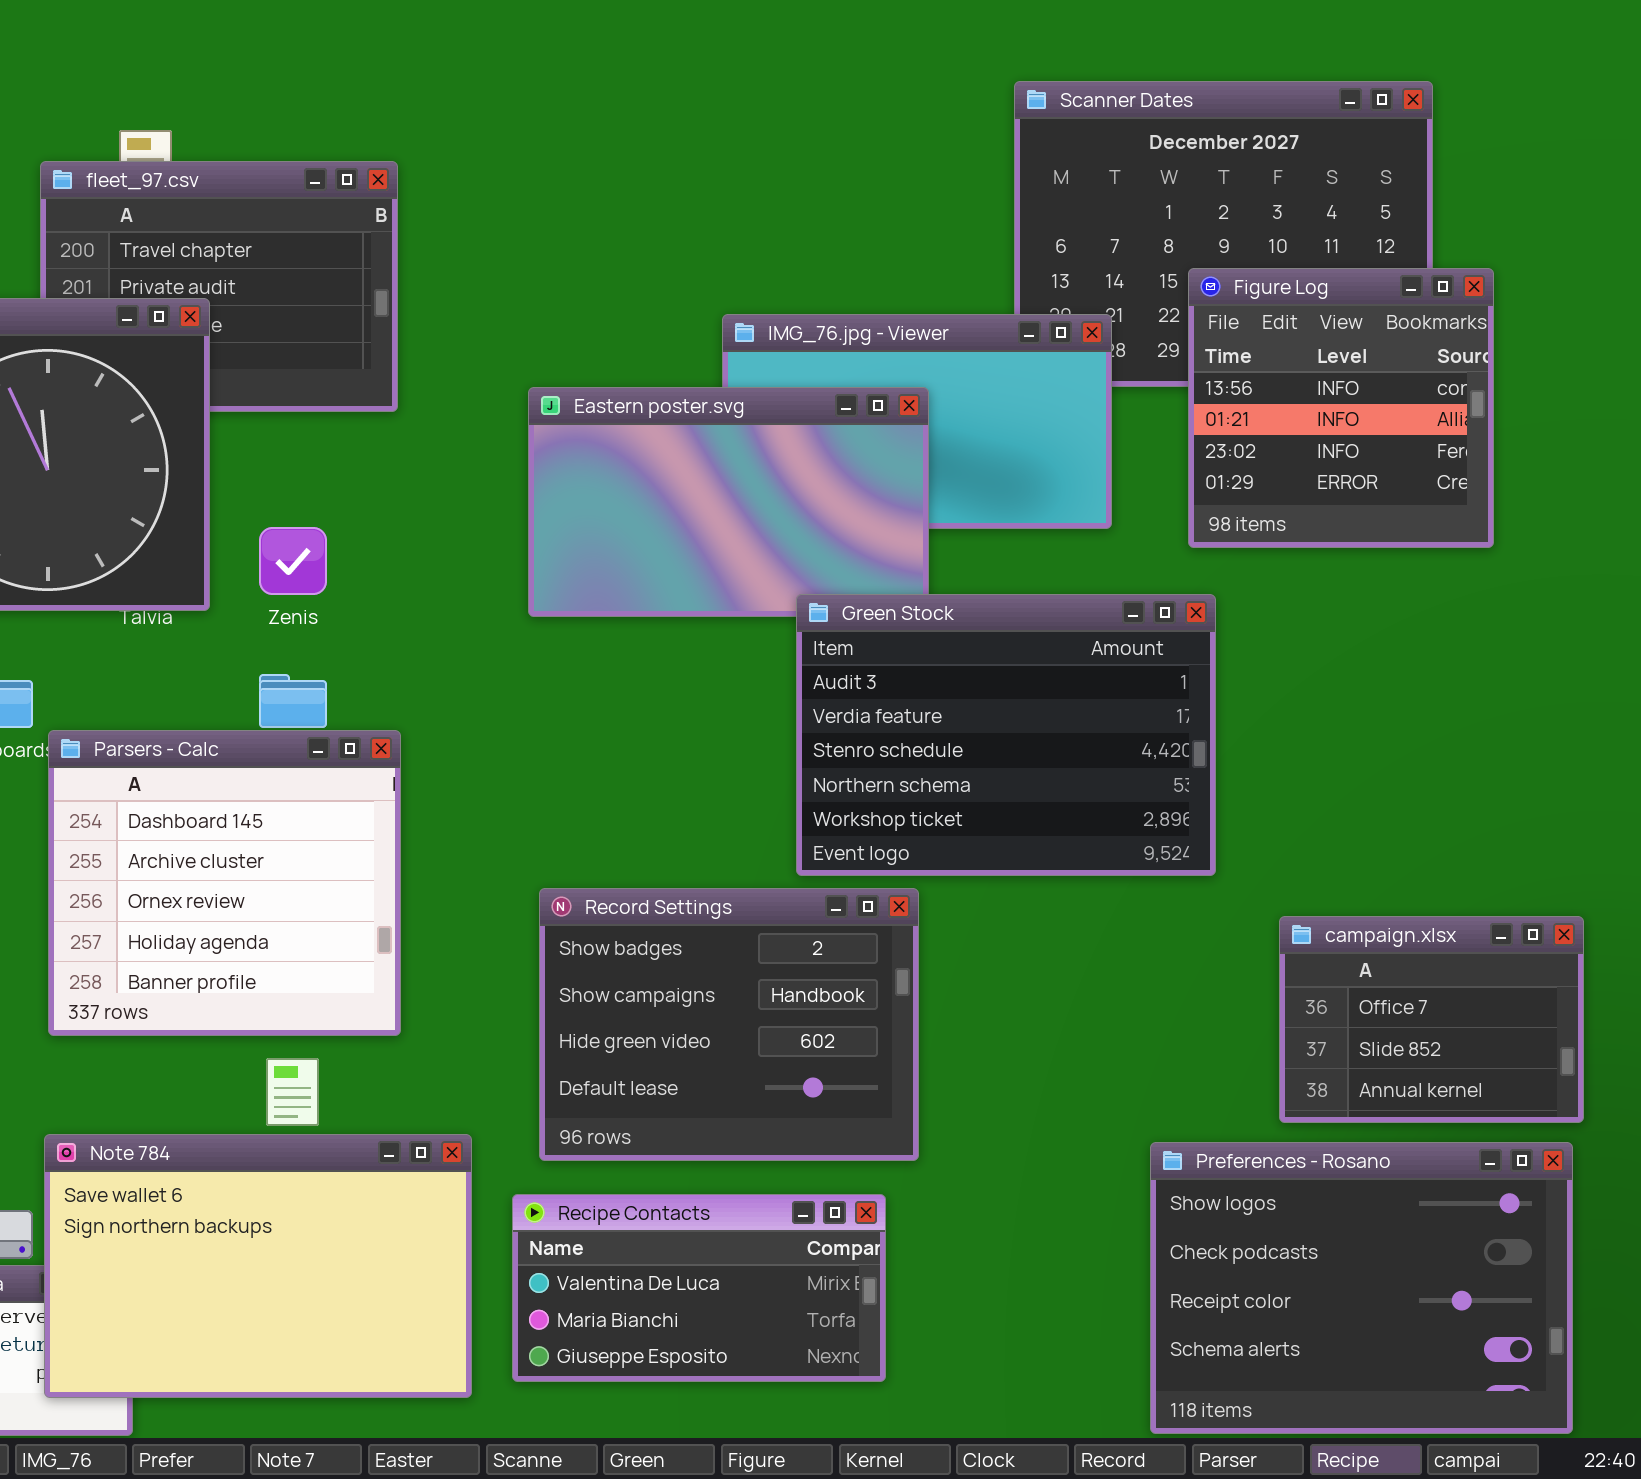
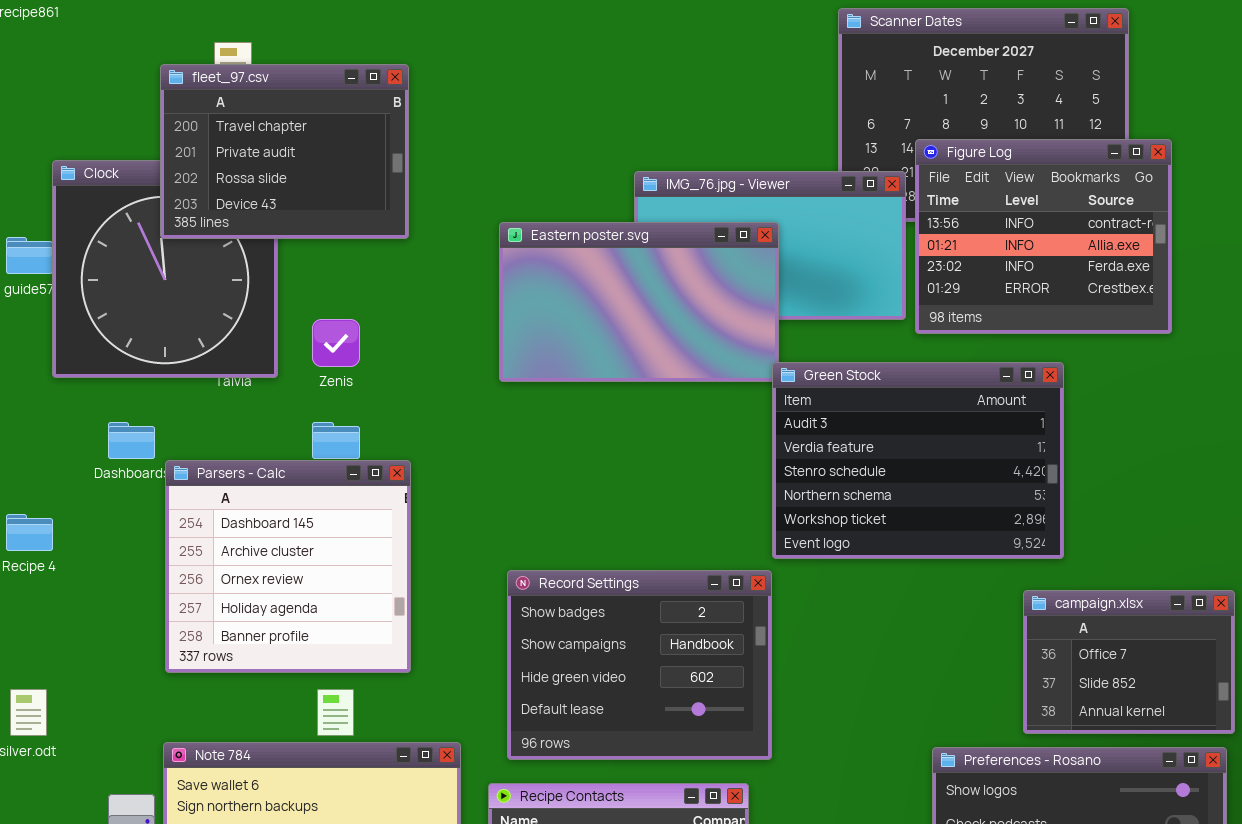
fleet_97.csv: [40,161,398,412] -> [160,64,409,239], raised
Figure Log: [1188,268,1494,548] -> [915,139,1172,334], resized
Green Stock: [796,594,1216,876] -> [772,362,1064,559], moved

